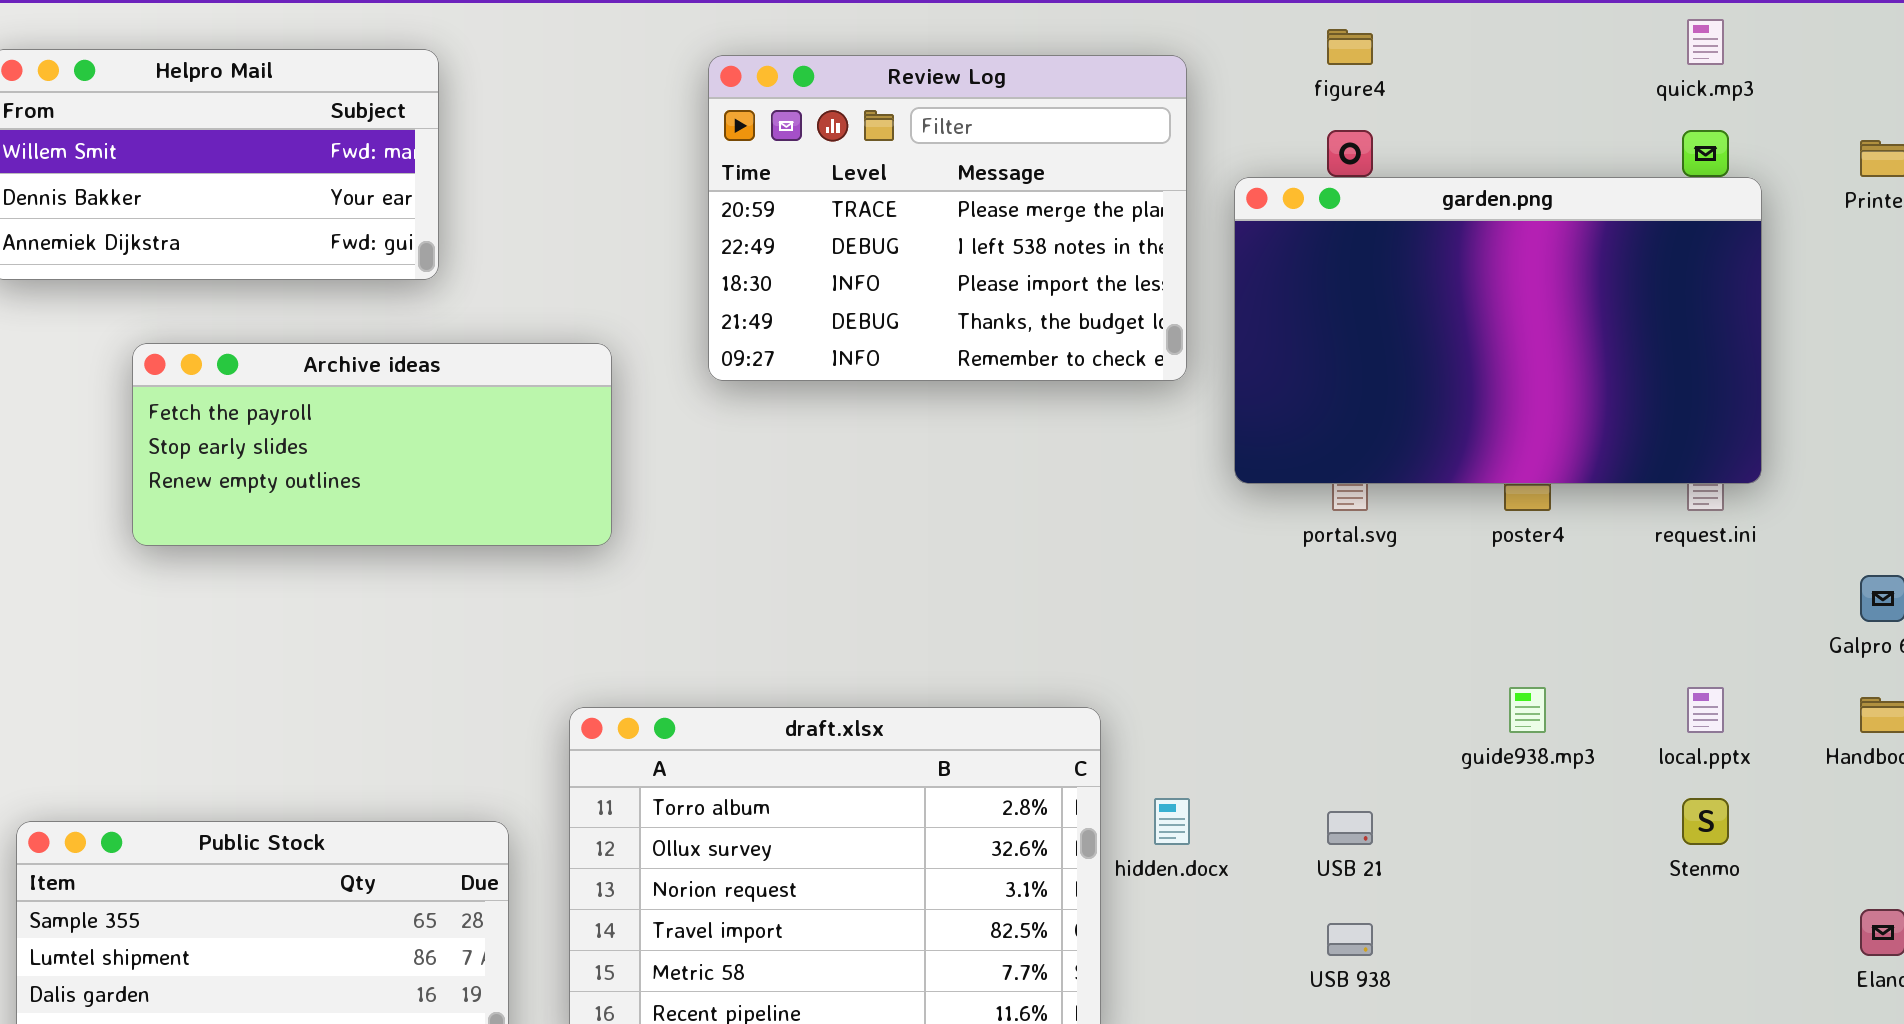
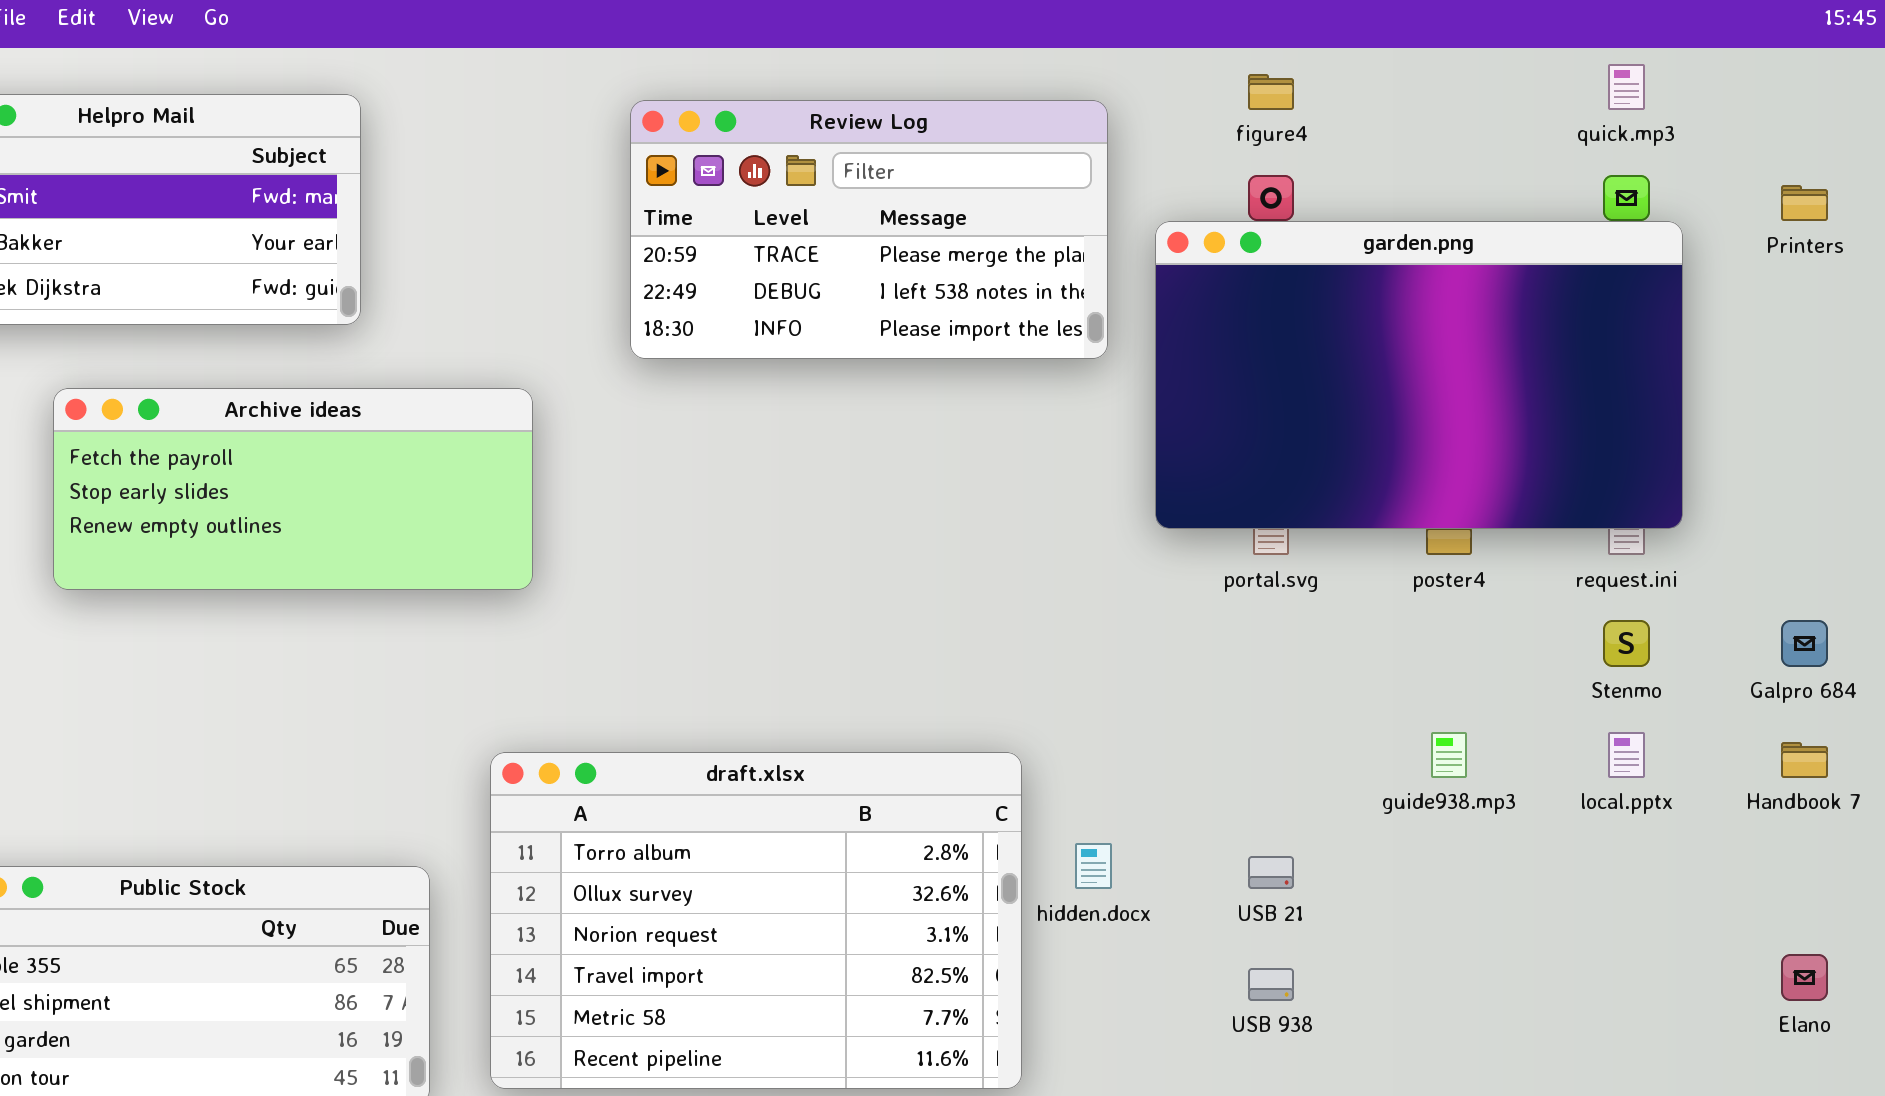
Review Log: [708,55,1187,381] -> [630,100,1108,359], resized
Stenmo: [1682,798,1729,845] -> [1603,620,1650,667], moved

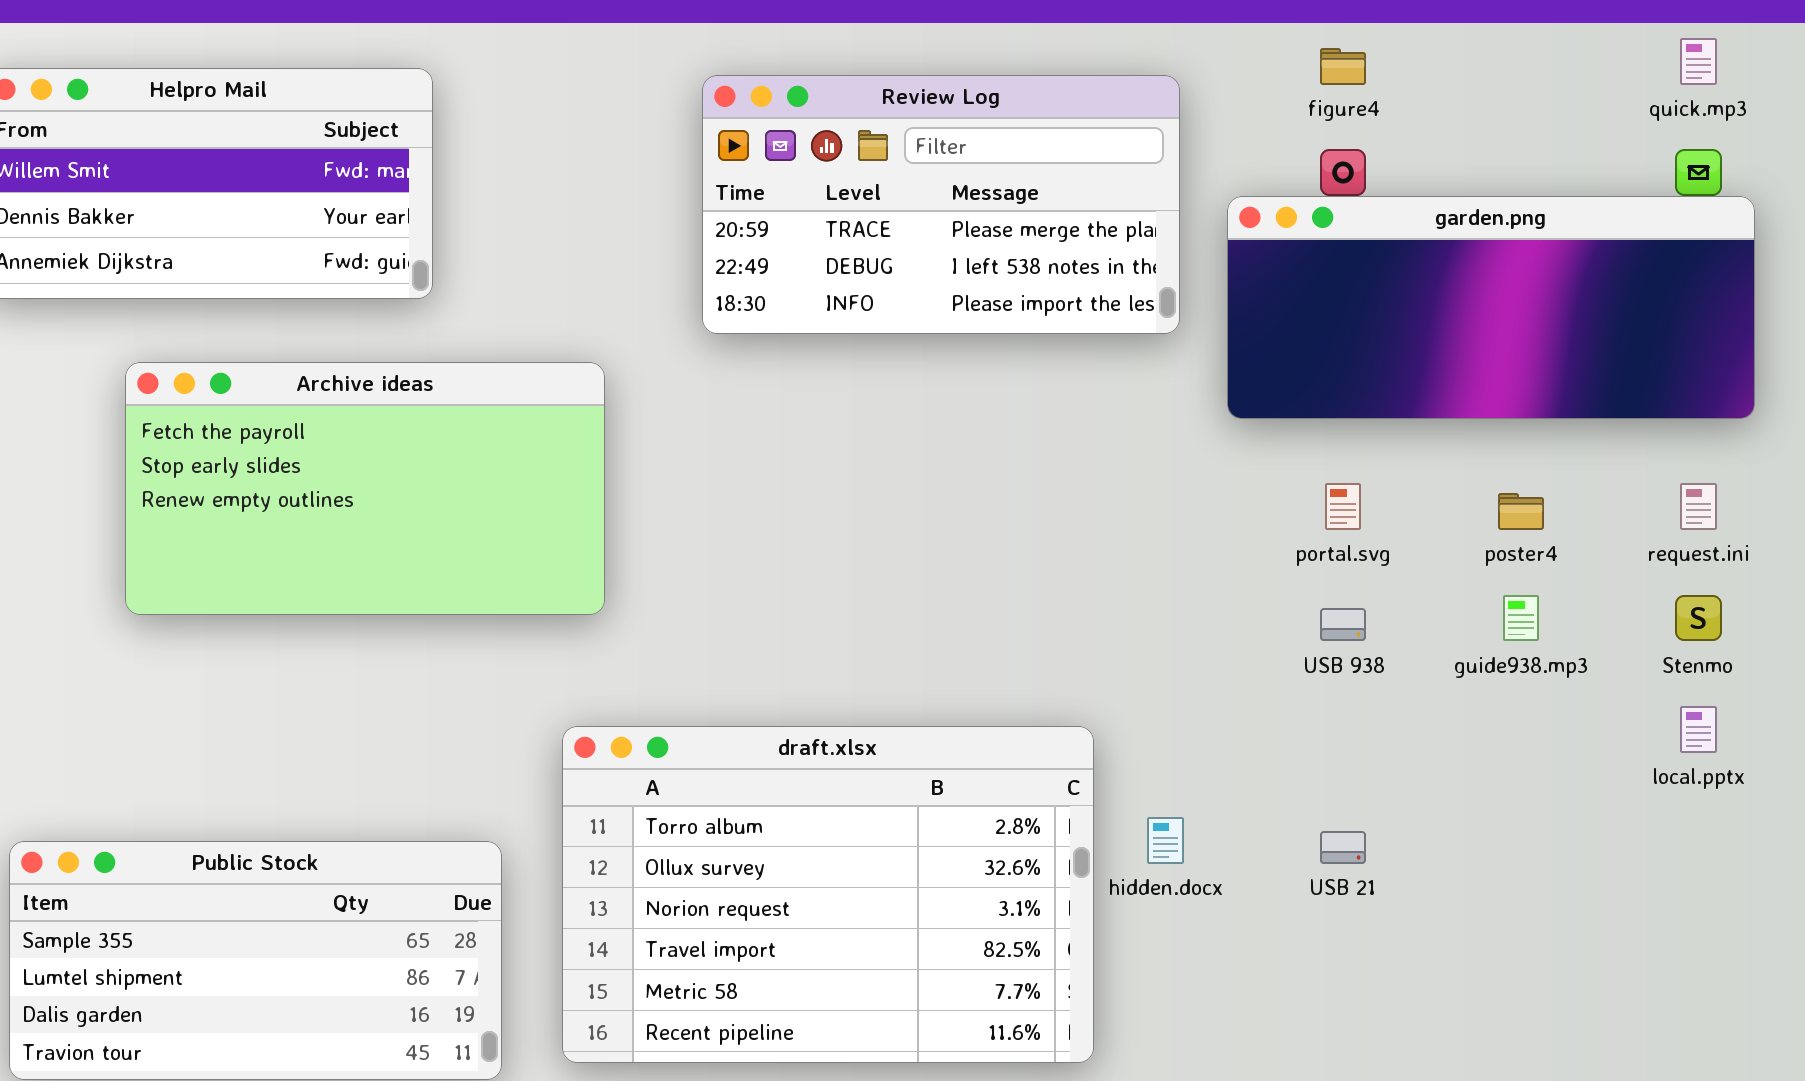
garden.png: [1155,221,1683,529] -> [1227,196,1755,419], resized
Archive ideas: [53,388,533,590] -> [125,362,605,615], resized
guide938.mp3: [1431,732,1467,778] -> [1503,595,1539,641], moved
USB 938: [1248,968,1294,1001] -> [1320,608,1366,641], moved

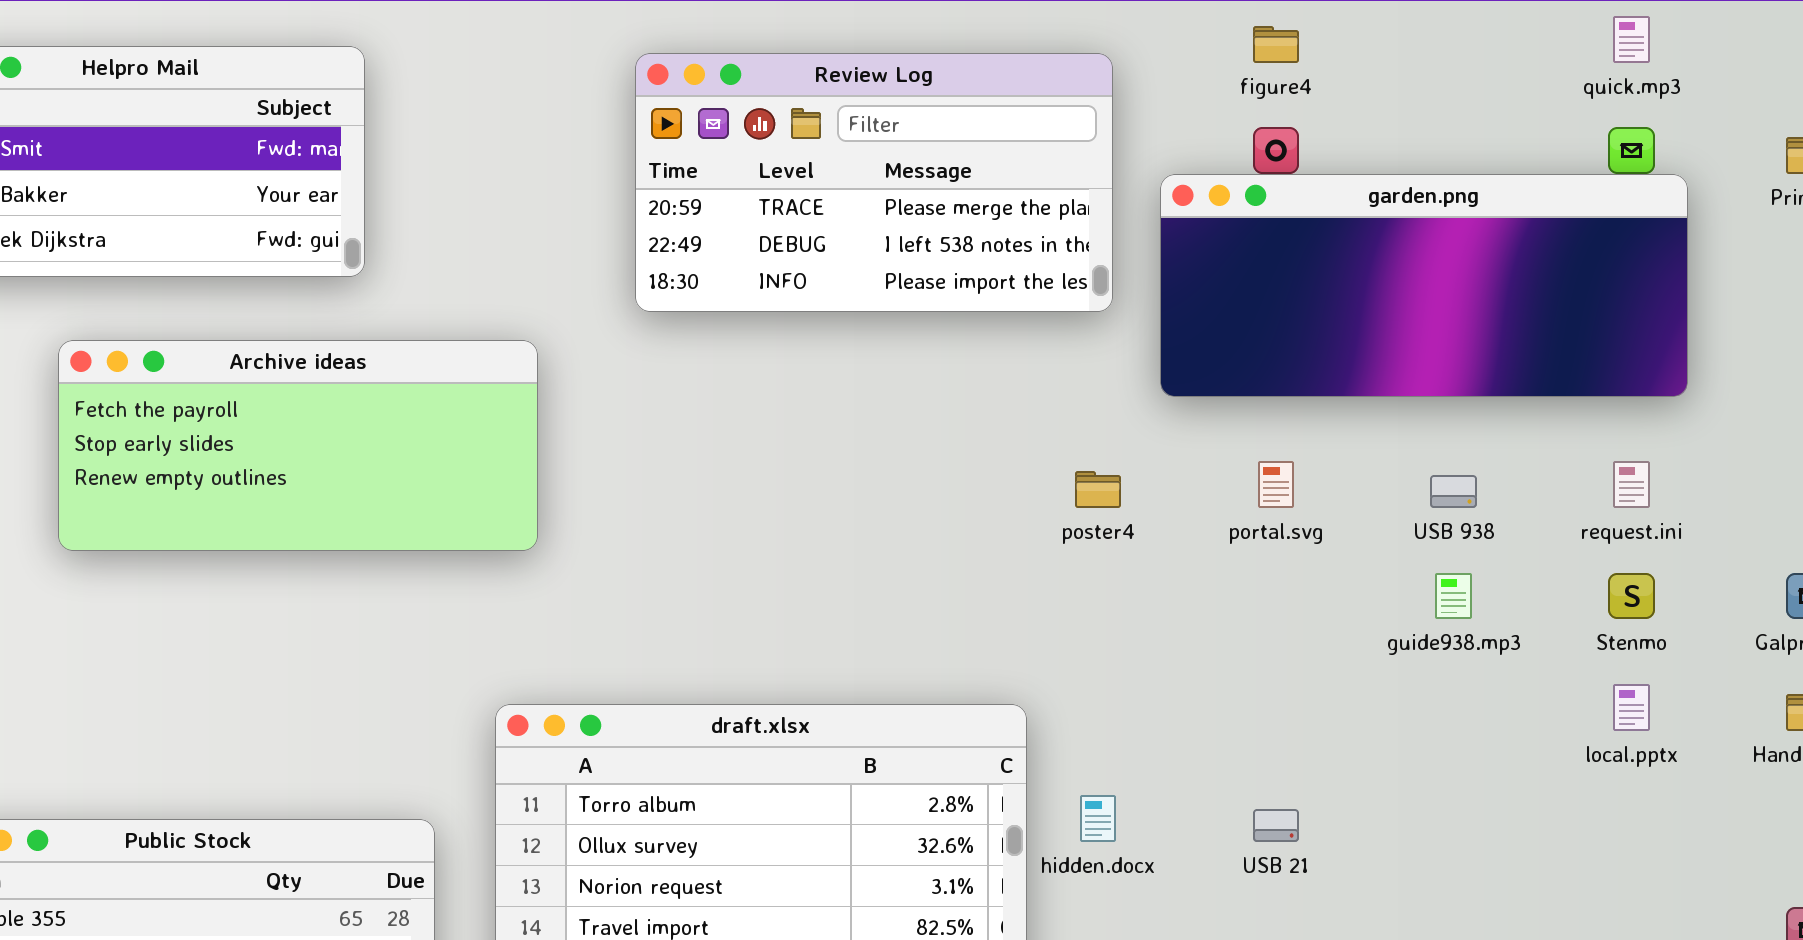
Archive ideas: [125,362,605,615] -> [58,340,538,551], resized
poster4: [1498,493,1544,530] -> [1075,471,1121,508], moved
USB 938: [1320,608,1366,641] -> [1430,475,1477,508], moved

